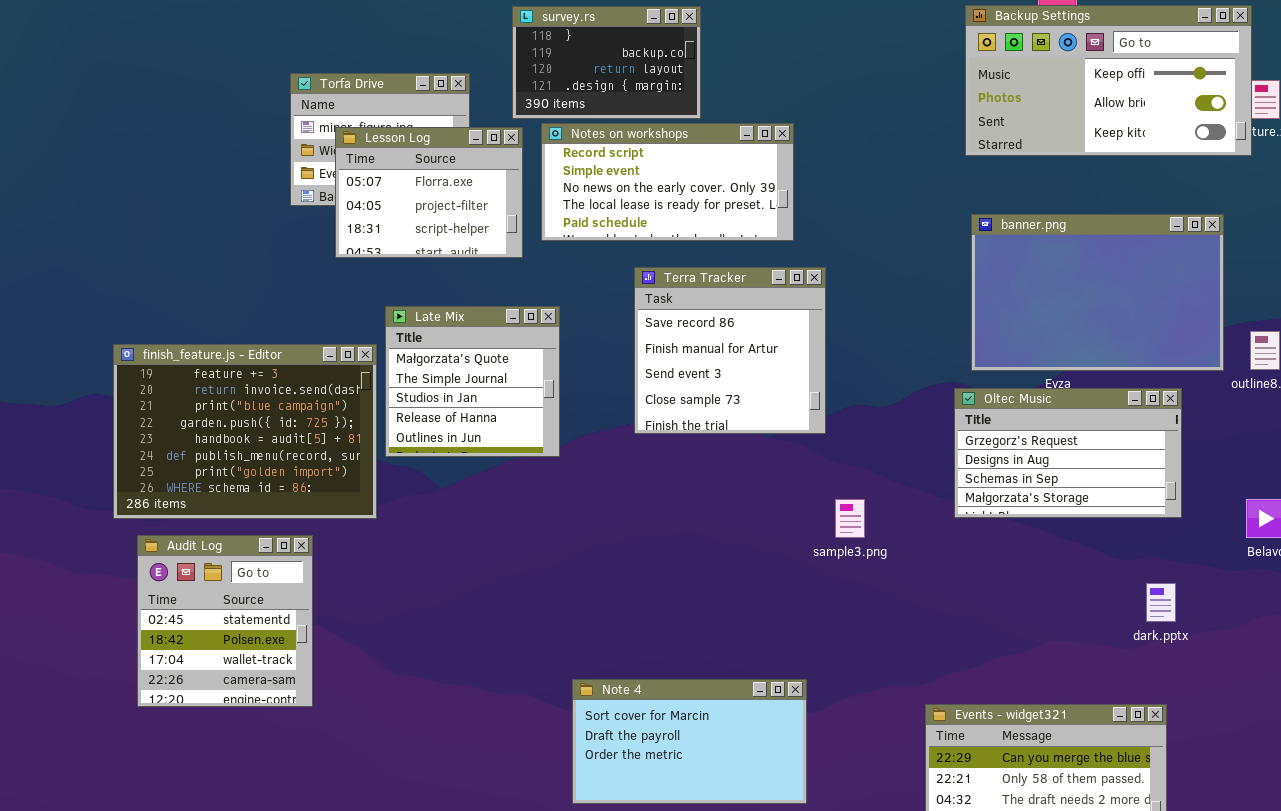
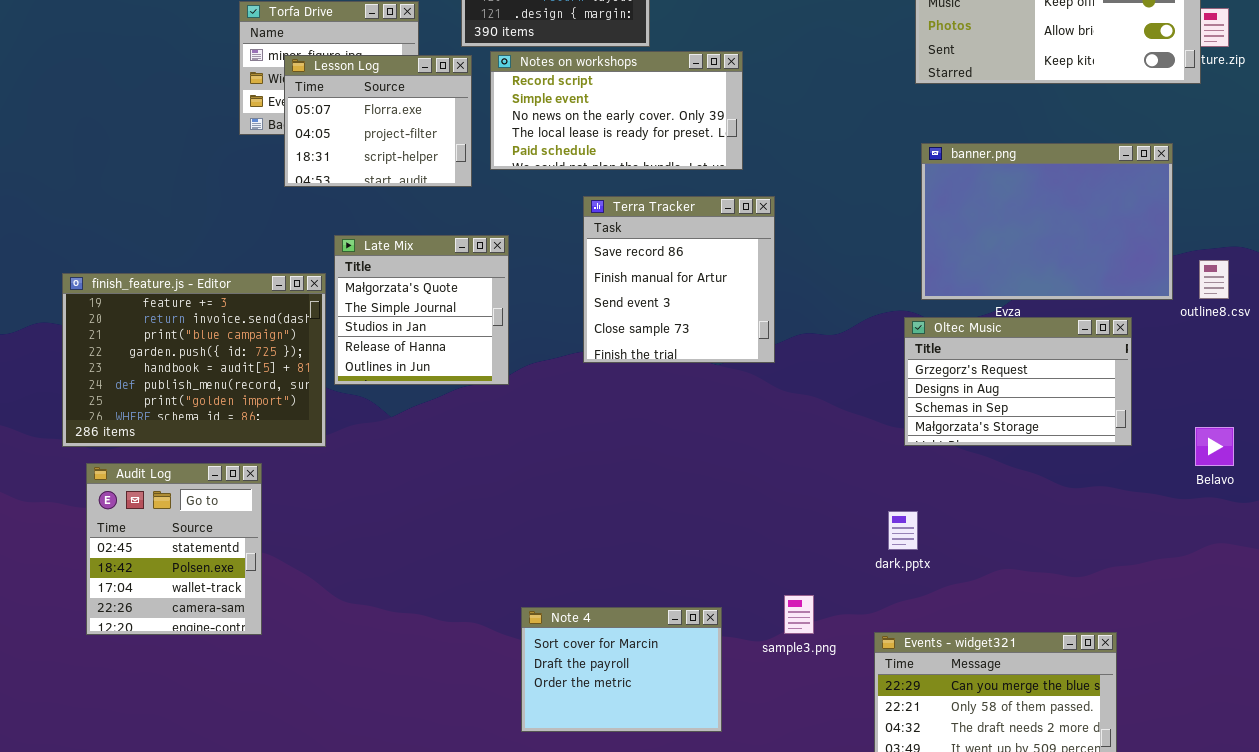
sample3.png: [835,499,865,538] -> [784,595,814,634], moved
dark.pptx: [1146,583,1176,622] -> [888,511,918,550], moved
Note 4: [572,679,807,804] -> [521,607,722,732], resized

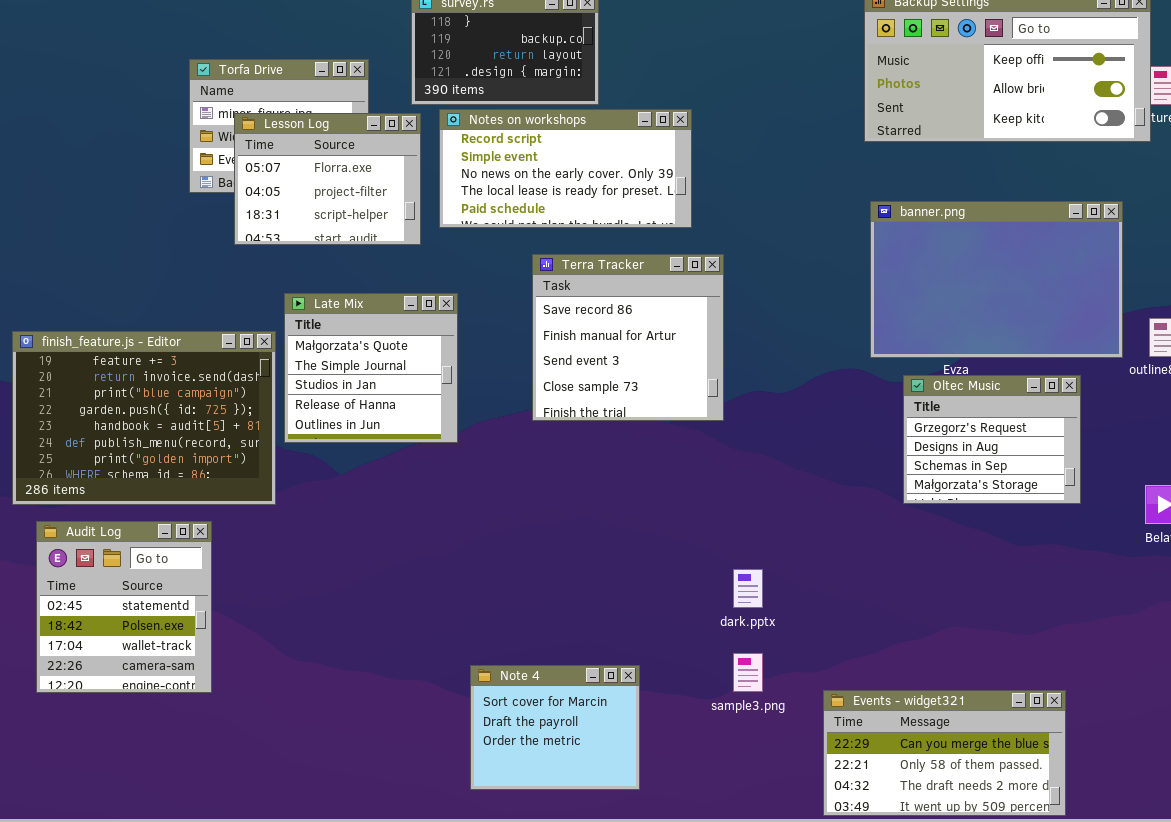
Oltec Music: [904,317,1132,446] -> [903,375,1081,504], resized
dark.pptx: [888,511,918,550] -> [733,569,763,608], moved
Note 4: [521,607,722,732] -> [470,665,640,790], resized

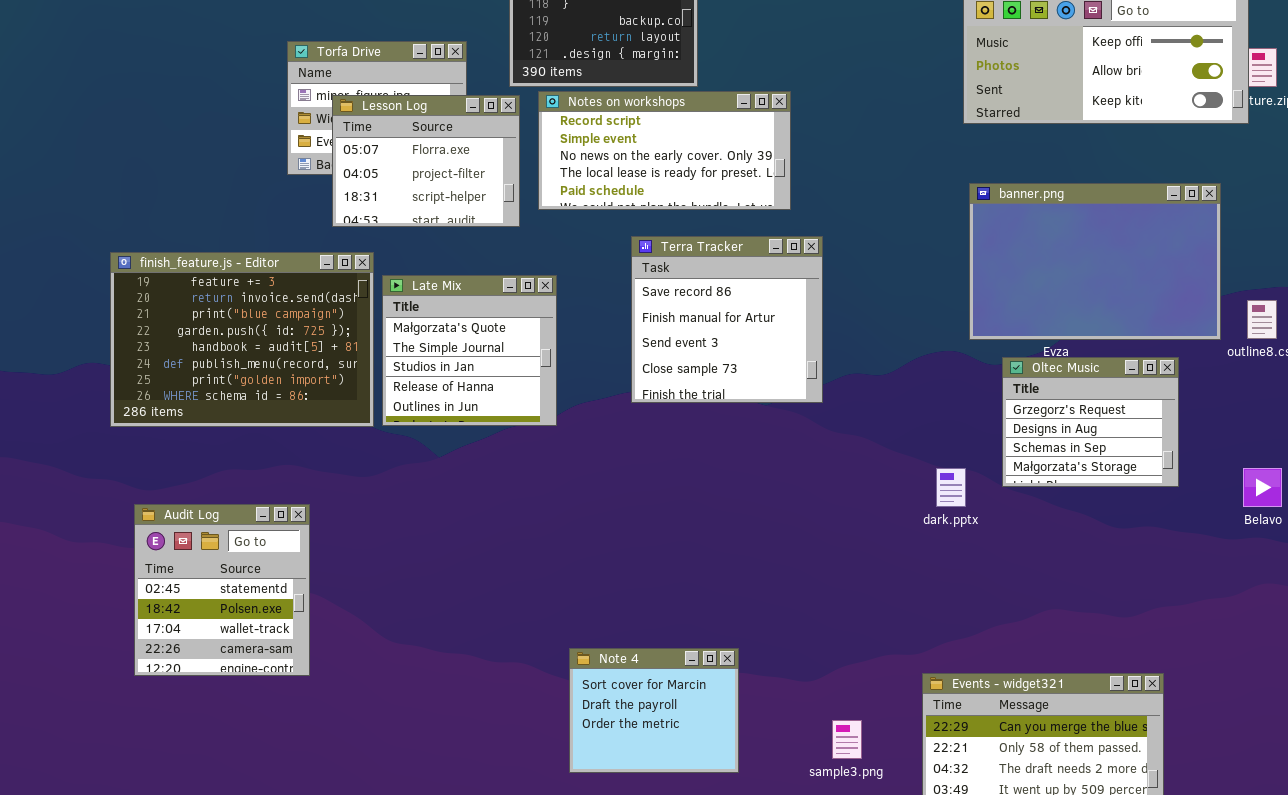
finish_feature.js - Editor: [12,331,276,505] -> [110,252,374,427], moved
dark.pptx: [733,569,763,608] -> [936,468,966,507], moved
sample3.png: [733,653,763,692] -> [832,720,862,759], moved

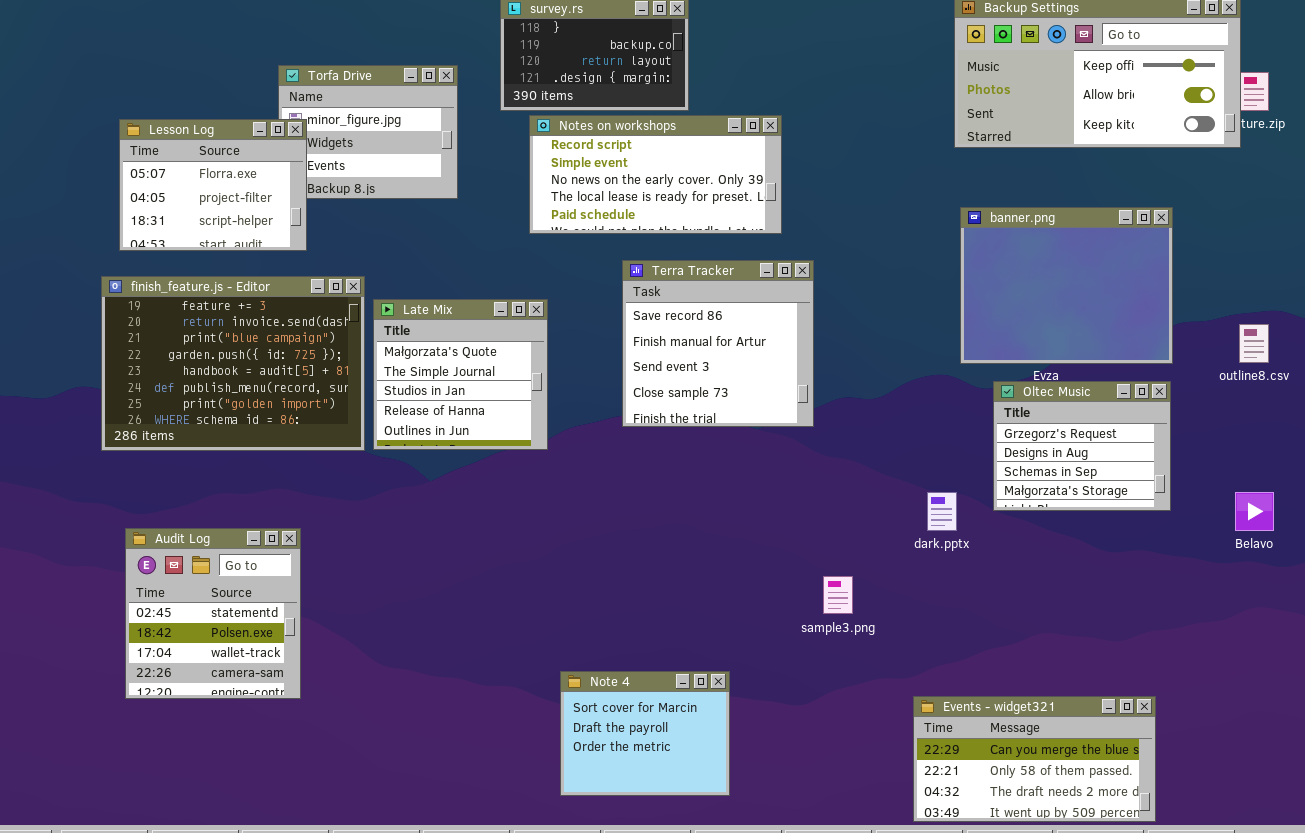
Lesson Log: [332,95,520,227] -> [119,119,307,251], moved
banner.png: [969,183,1221,340] -> [960,207,1173,364], resized
sample3.png: [832,720,862,759] -> [823,576,853,614], moved

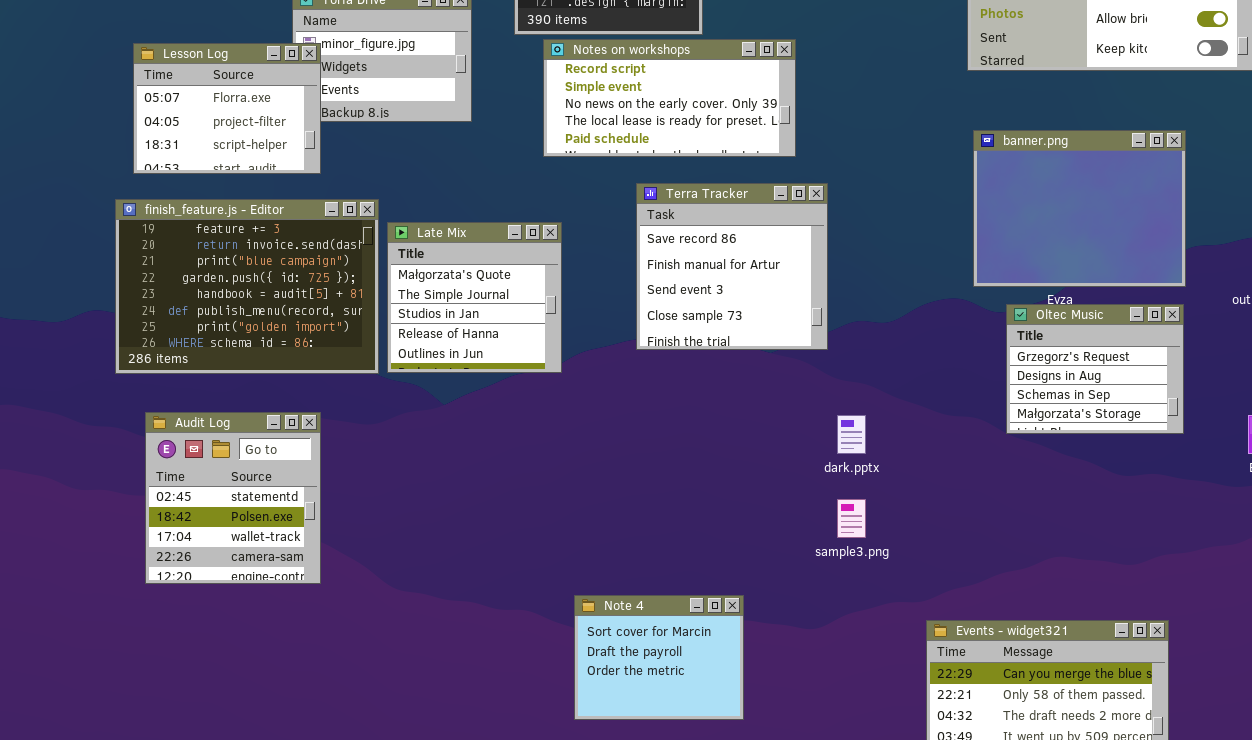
dark.pptx: [927,492,957,531] -> [837,415,866,454], moved
Audit Log: [125,528,301,699] -> [145,412,321,584], moved

